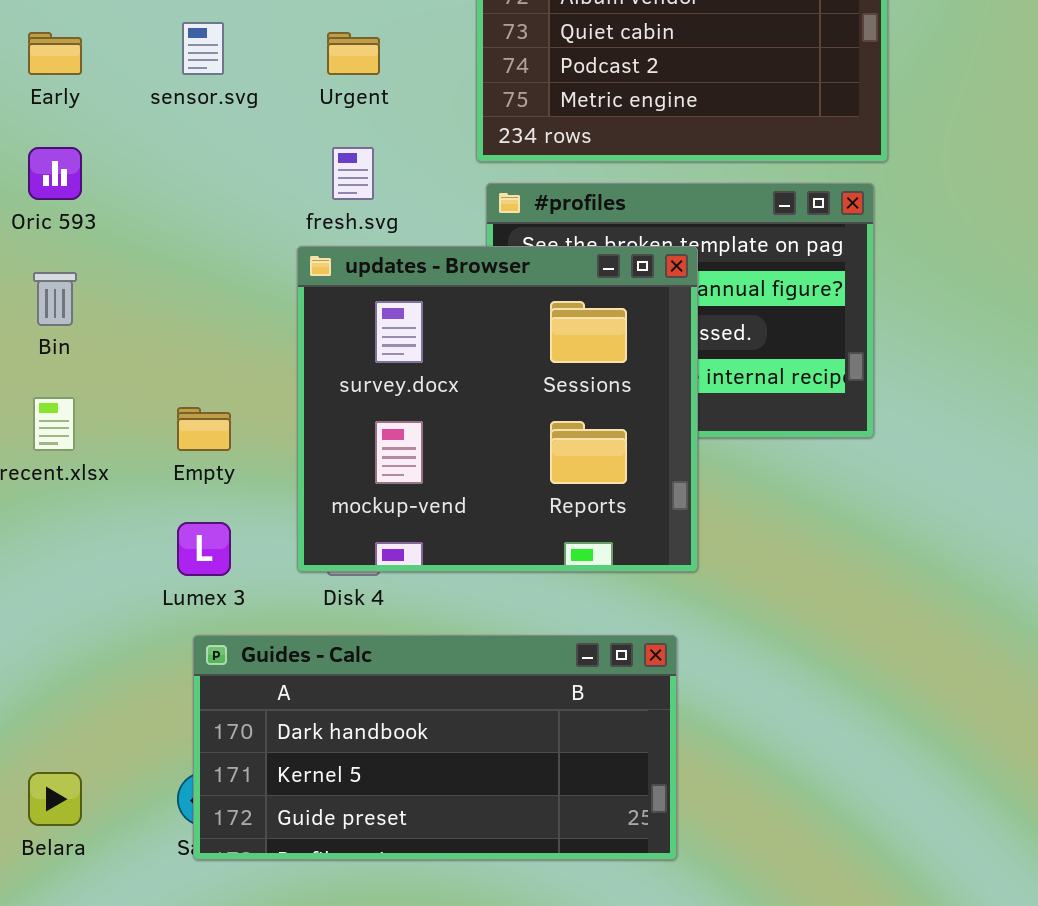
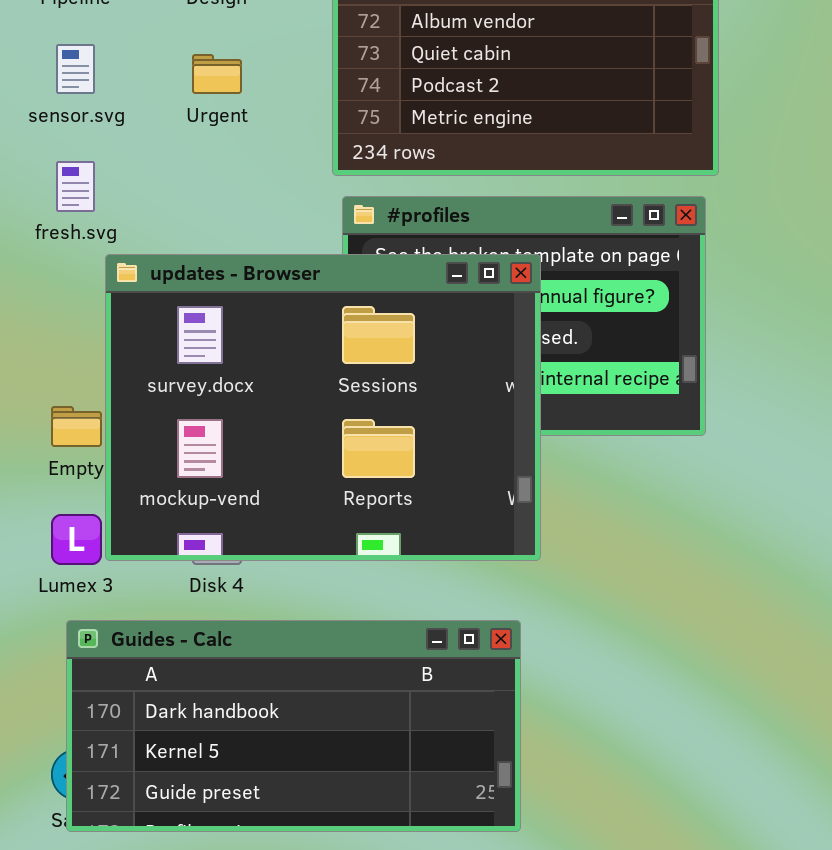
fresh.svg: [332,147,374,200] -> [56,161,95,212], moved
updates - Browser: [297,246,698,572] -> [105,254,541,561], resized

